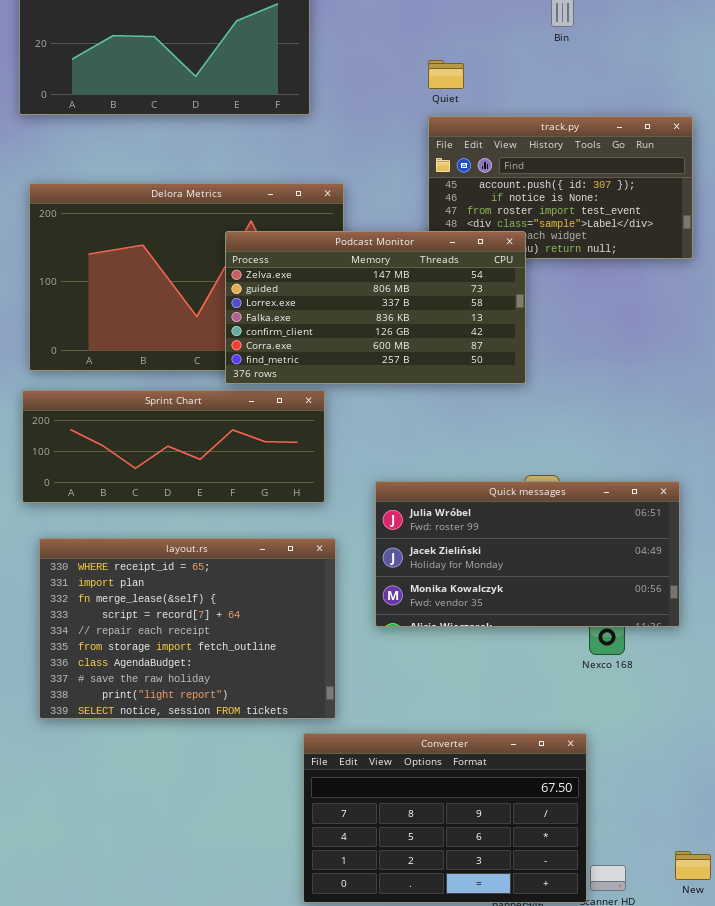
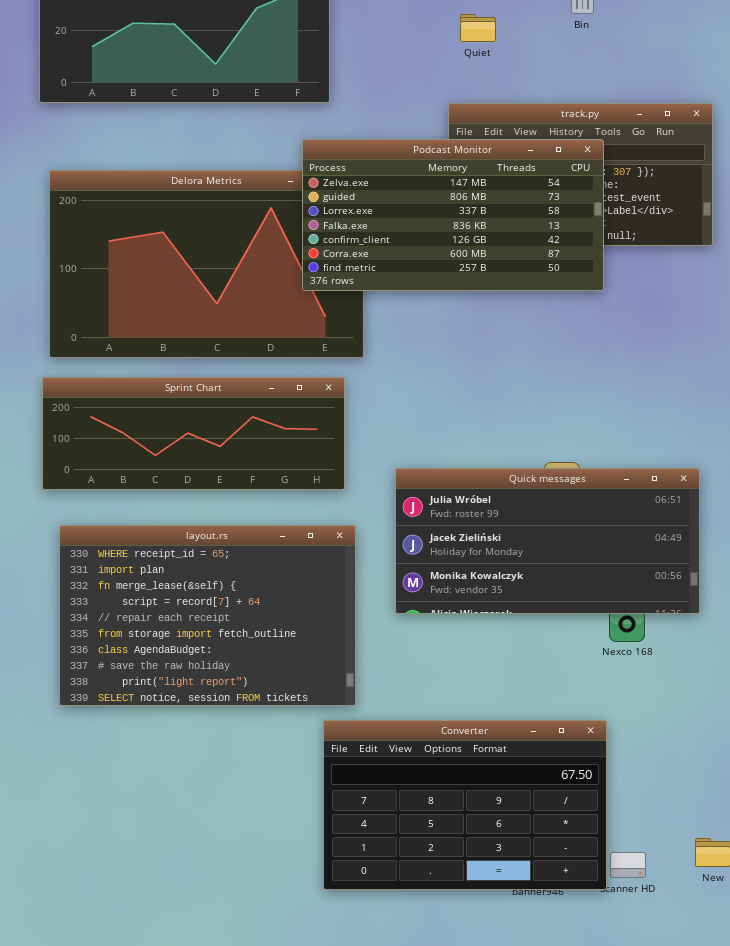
Quiet: [428,60,464,89] -> [460,14,496,42], moved
Podcast Monitor: [225,231,526,384] -> [302,139,604,291], moved

